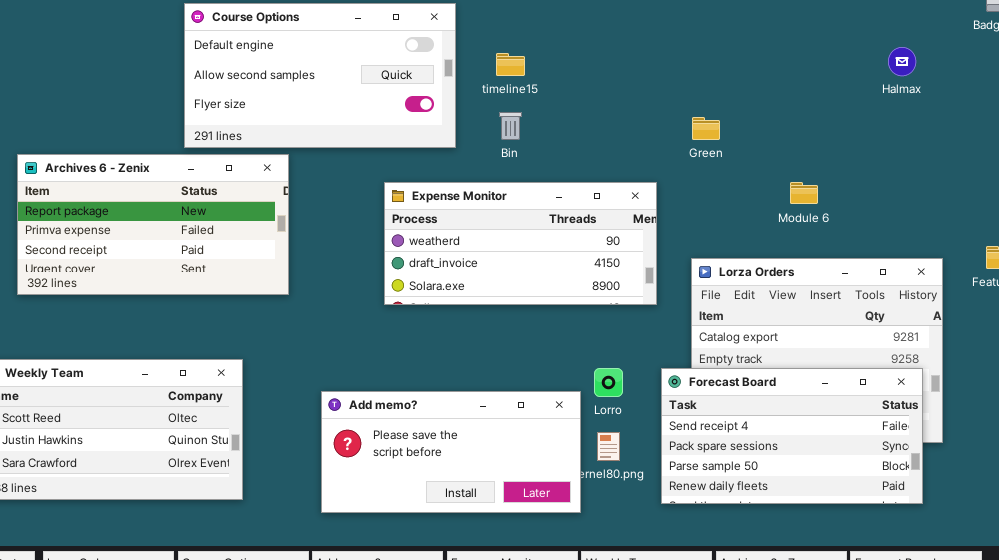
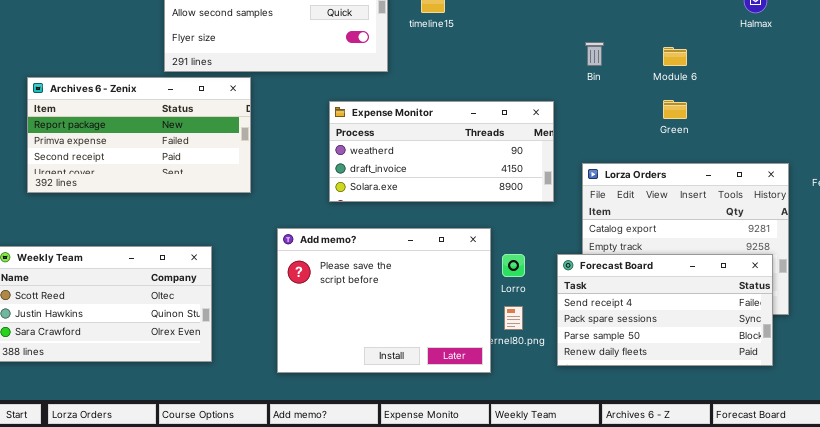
Bin: [499,112,522,140] -> [585,42,604,66], moved
Green: [692,117,720,140] -> [663,100,687,119], moved
Module 6: [790,182,818,204] -> [663,47,687,66], moved
Add memo?: [321,391,581,513] -> [277,228,491,373], resized

